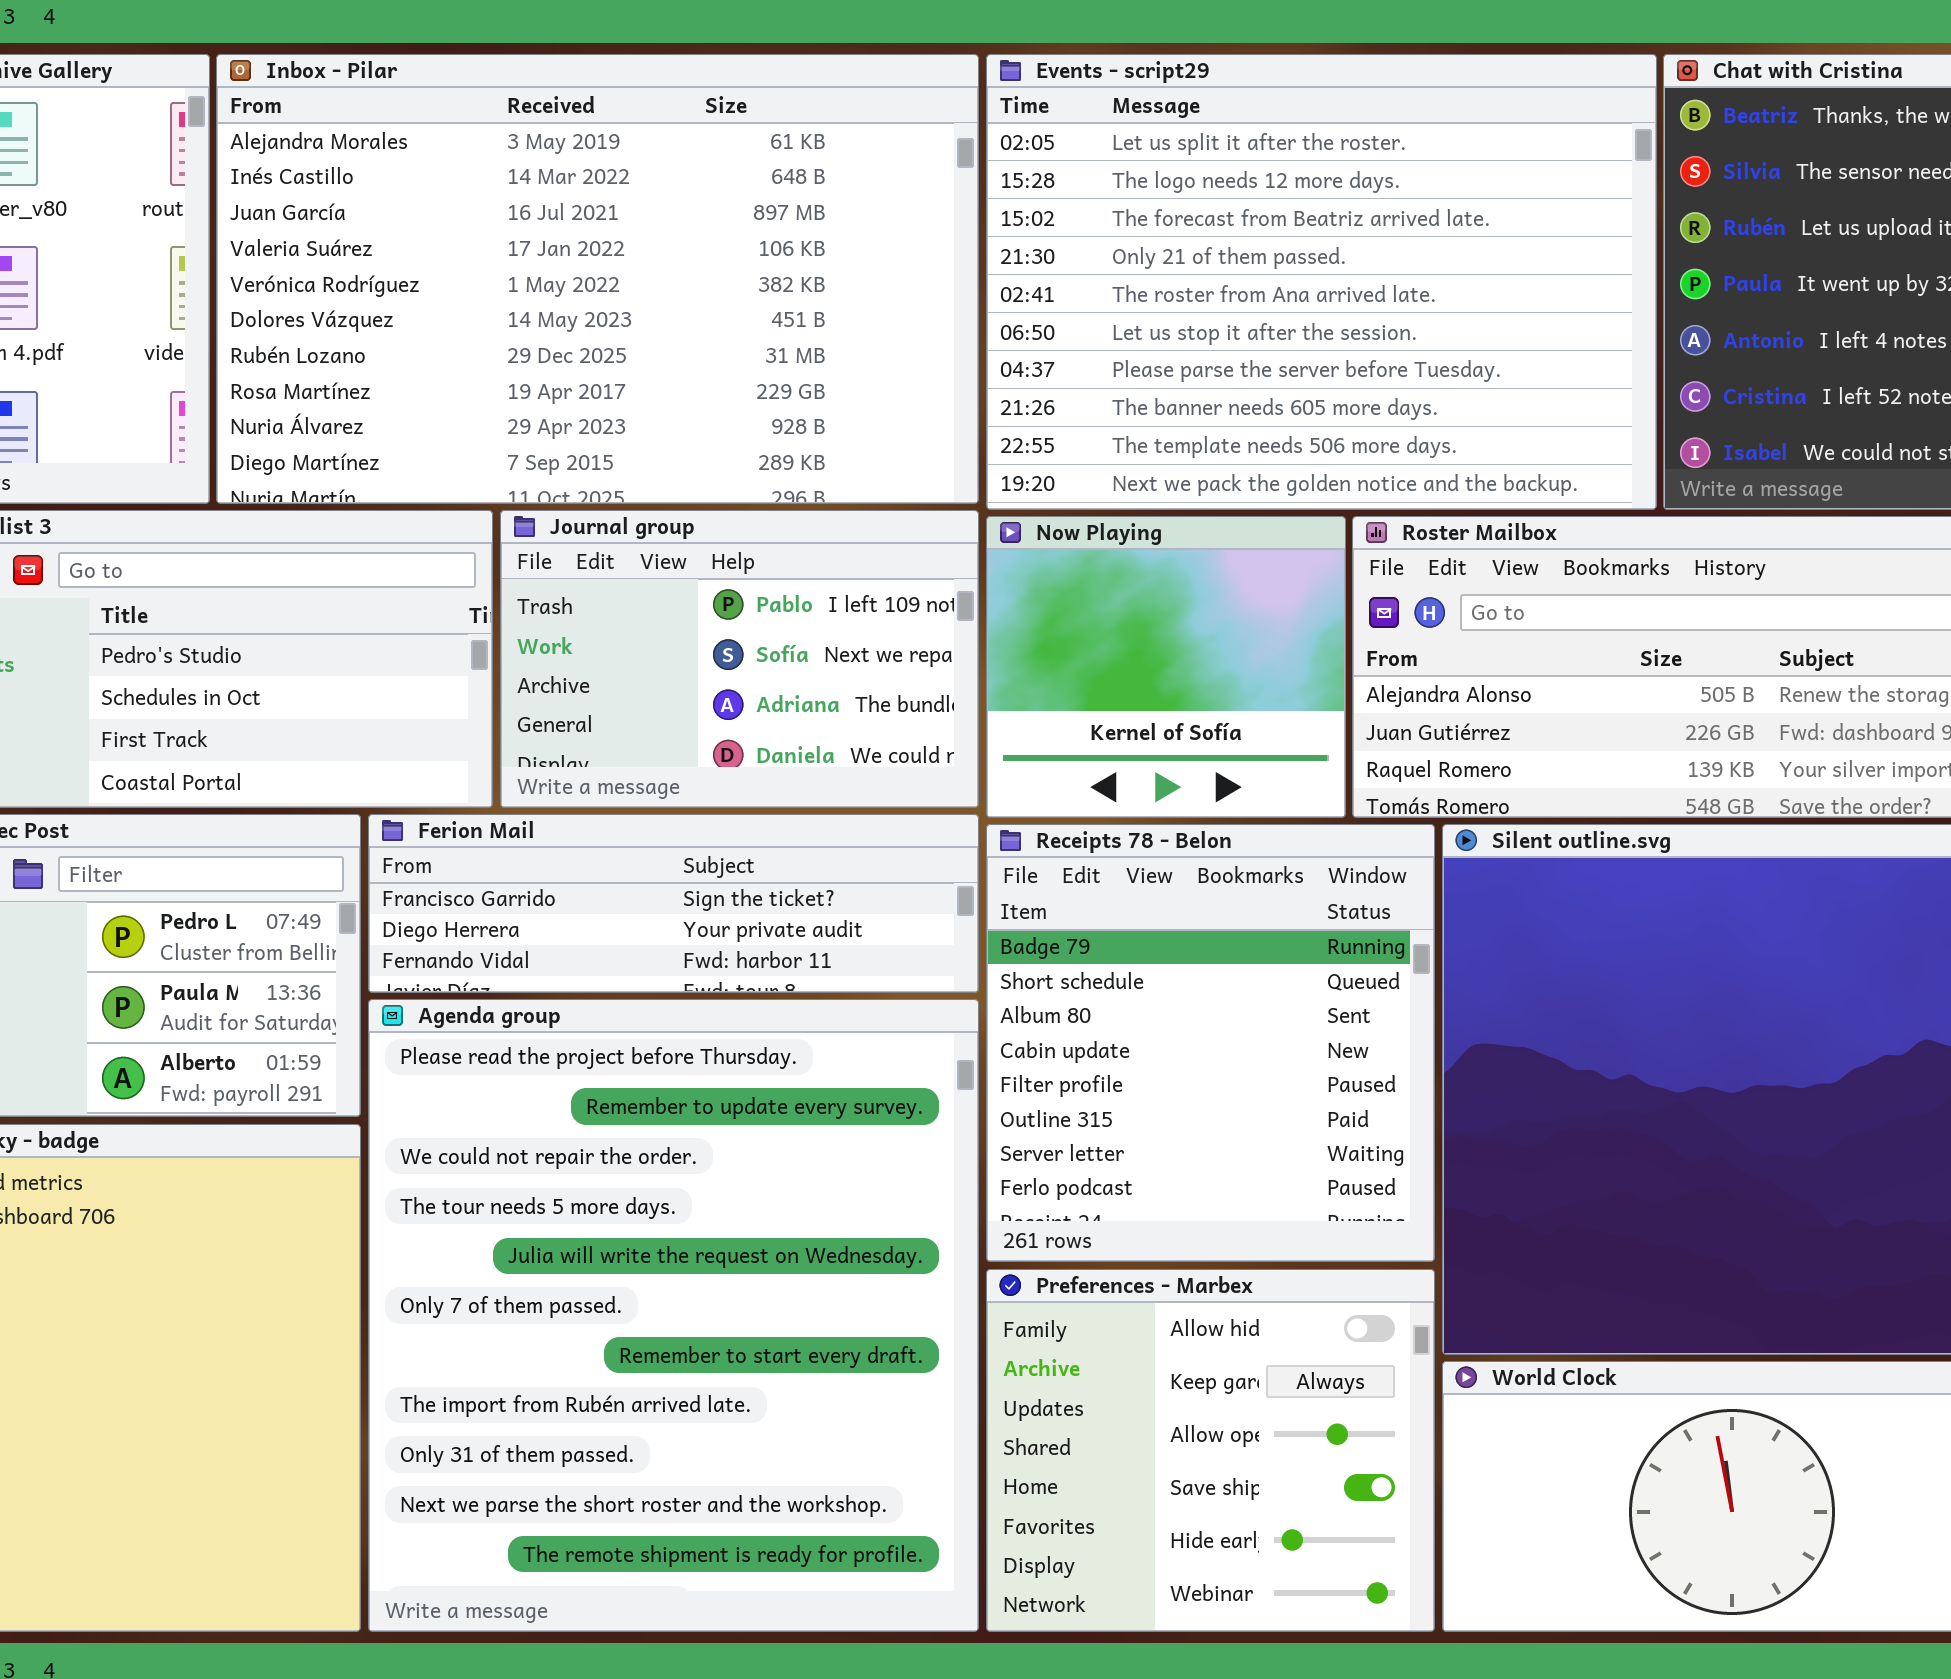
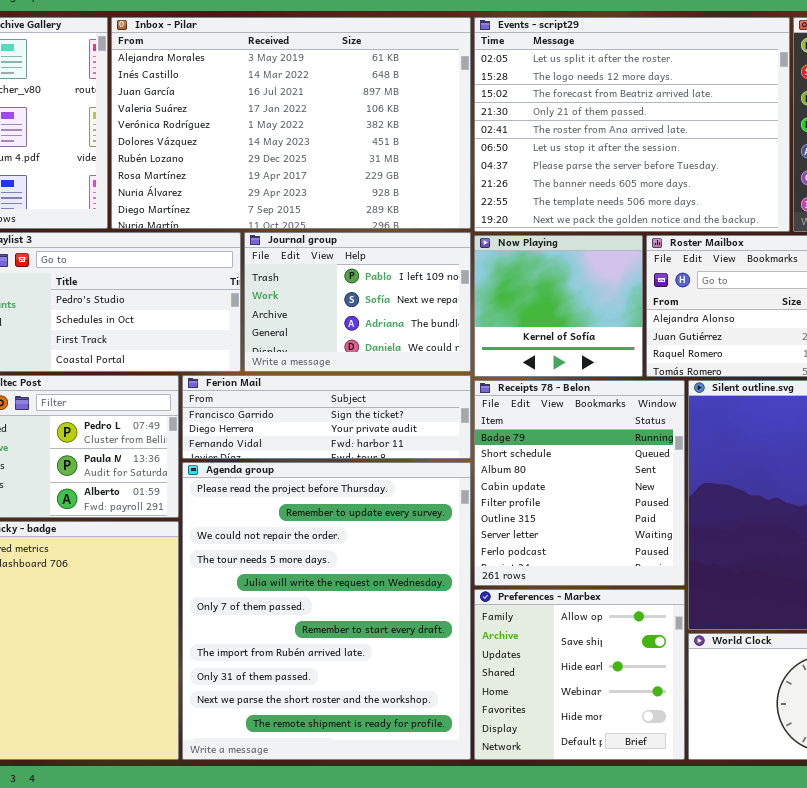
Preferences - Marbex: [986,1269,1435,1632] -> [474,589,685,760], scrolled down 2 rows

